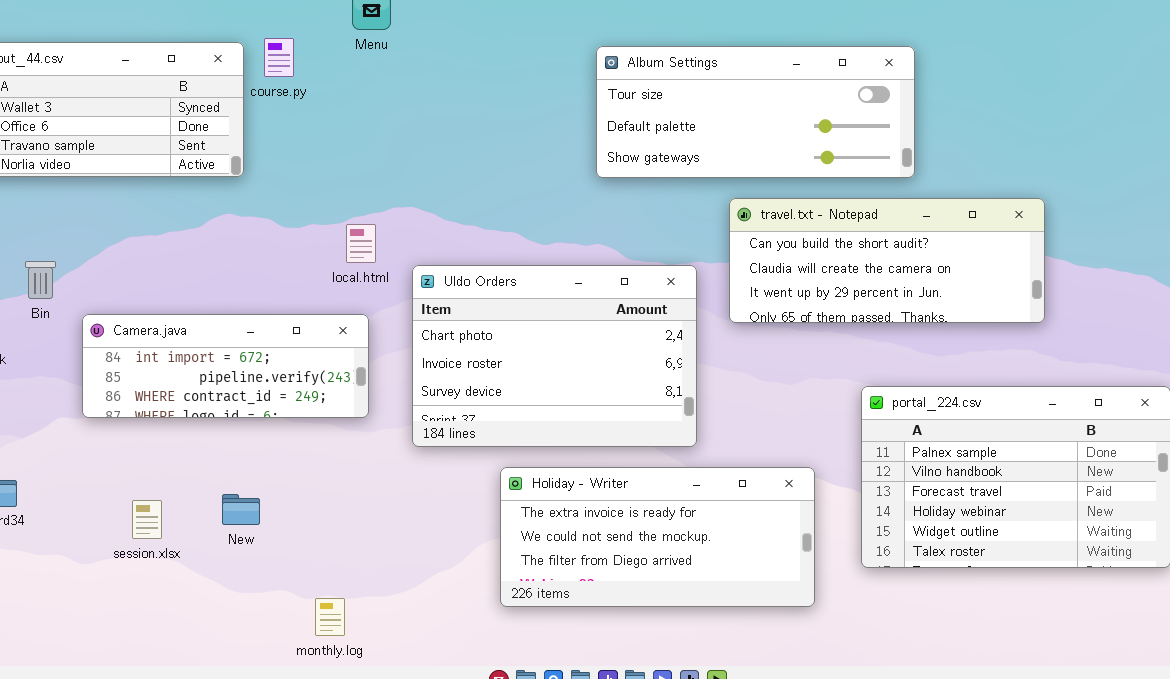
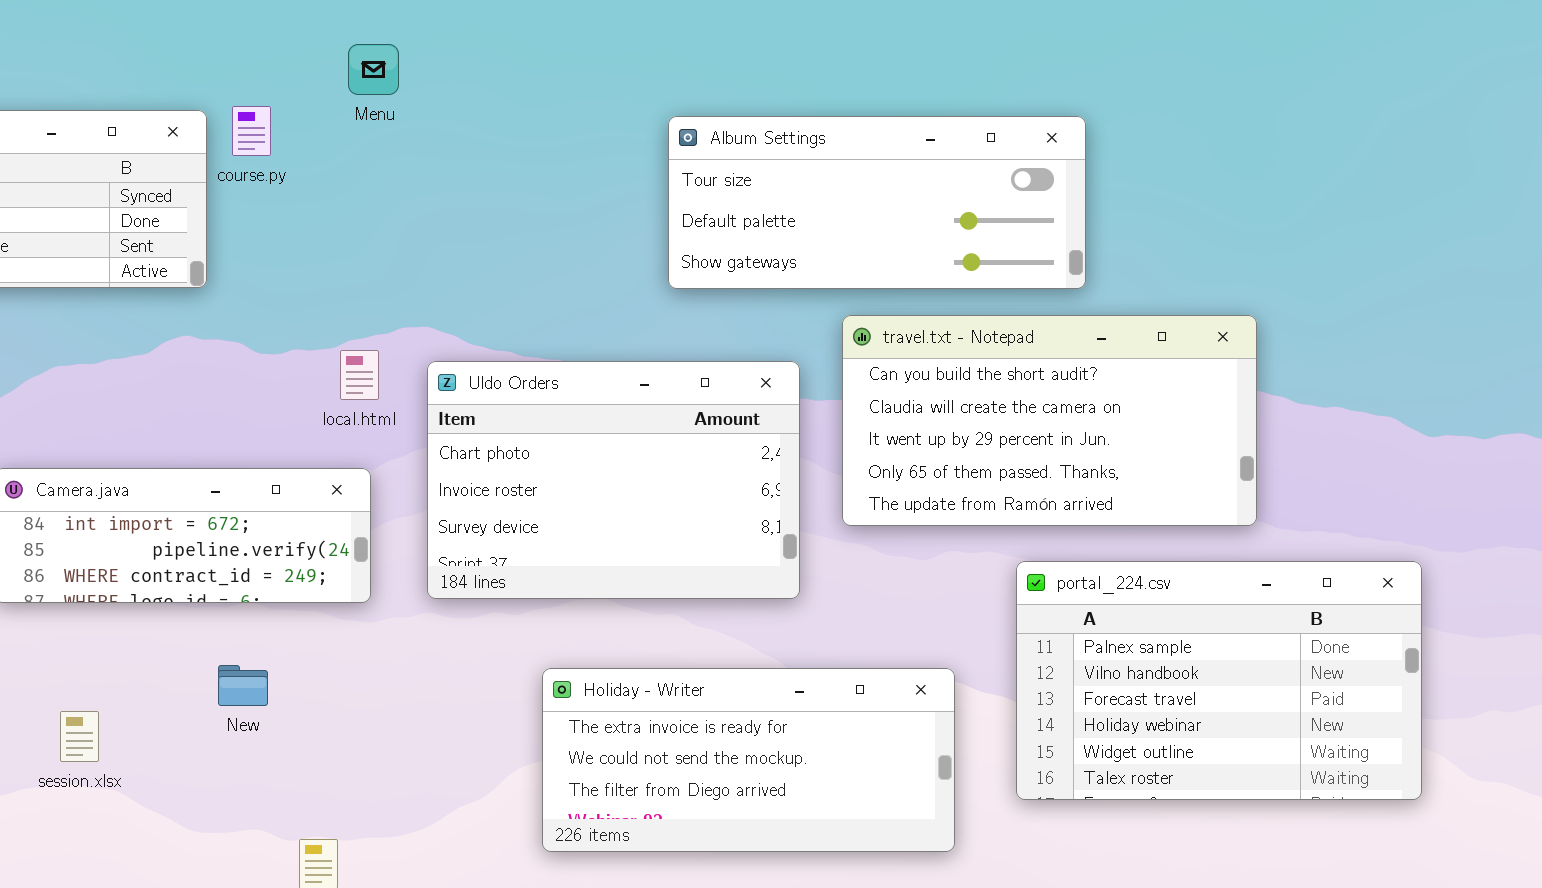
travel.txt - Notepad: [729,198,1045,323] -> [842,315,1257,526], resized
Uldo Orders: [412,265,697,447] -> [427,361,800,599], moved
New: [222,494,260,525] -> [218,665,268,706], moved

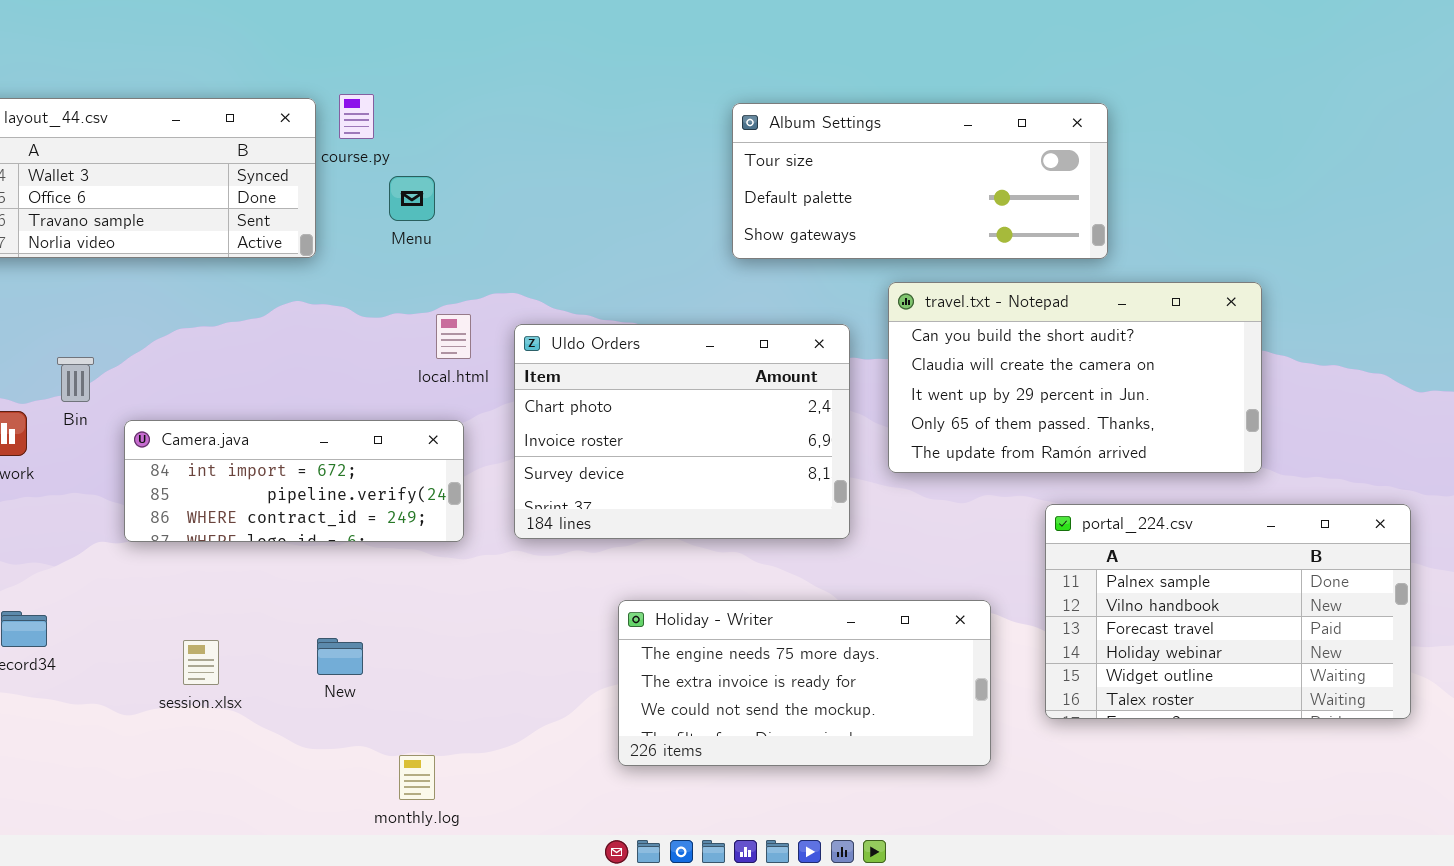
Menu: [348,44,399,95] -> [389,176,435,221], moved
New: [218,665,268,706] -> [317,638,363,675], moved
Holiday - Writer: [542,668,955,852] -> [618,600,991,766], scrolled up 1 row

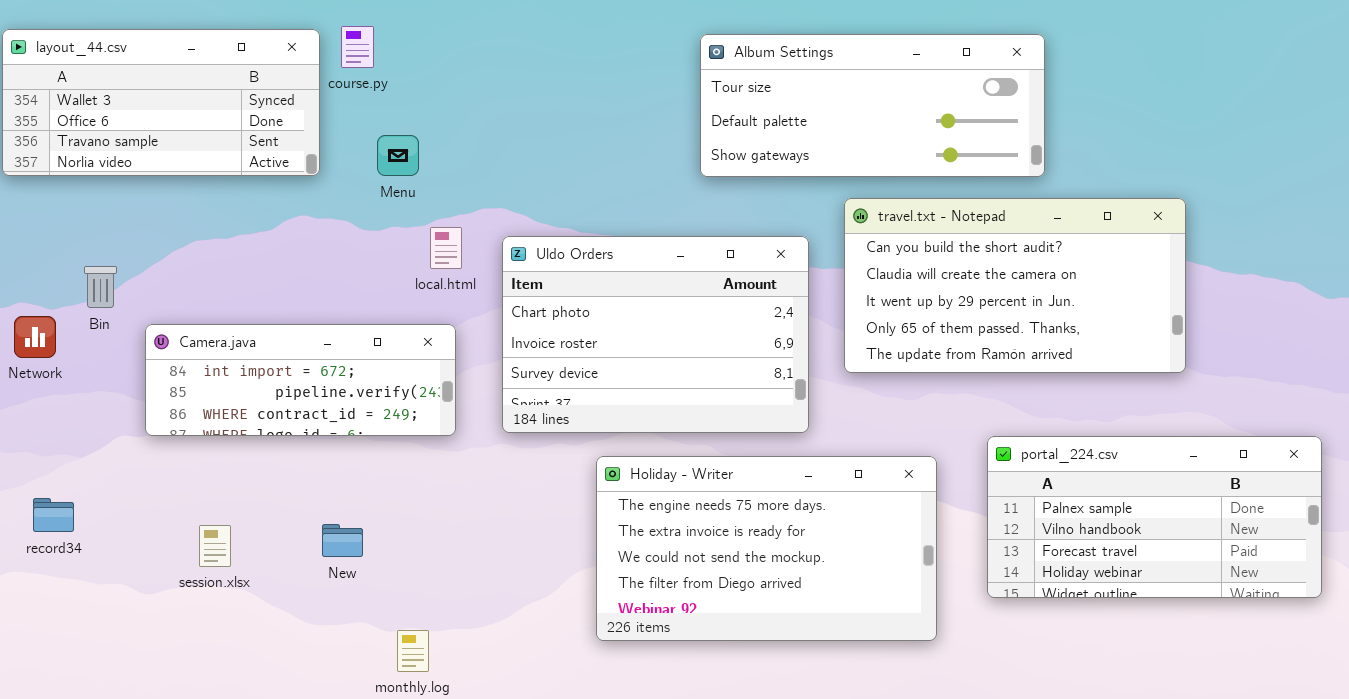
Menu: [389,176,435,221] -> [377,135,419,176], moved
portal_224.csv: [1045,504,1411,719] -> [987,436,1322,598], resized
Holiday - Writer: [618,600,991,766] -> [596,456,937,641], resized

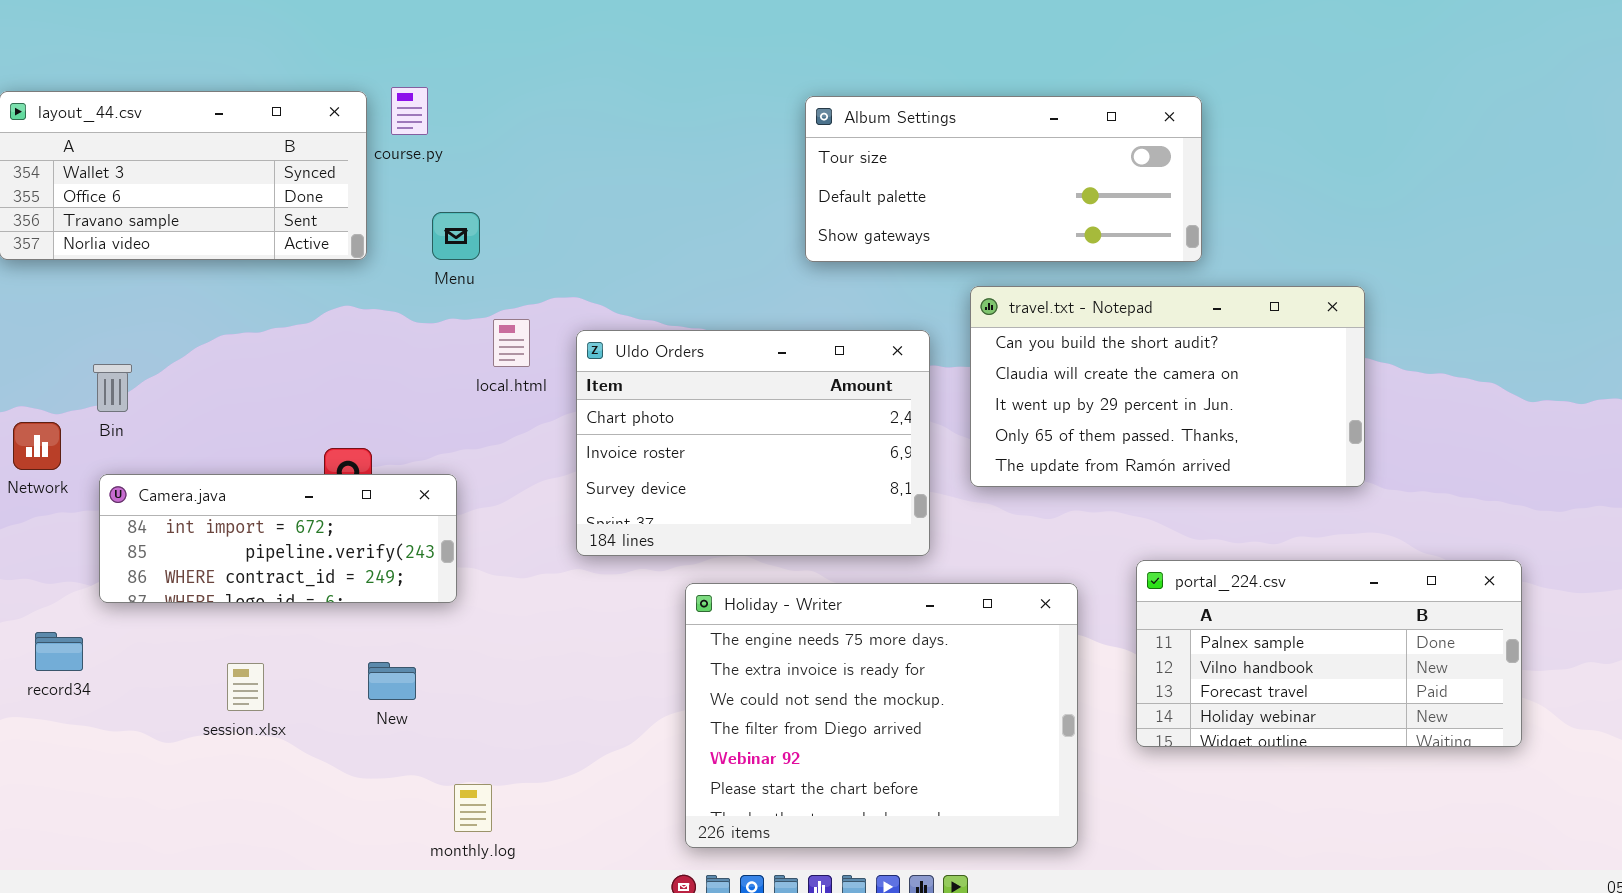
Camera.java: [145,324,456,436] -> [99,474,457,603], moved
Holiday - Writer: [596,456,937,641] -> [685,583,1078,848], resized

